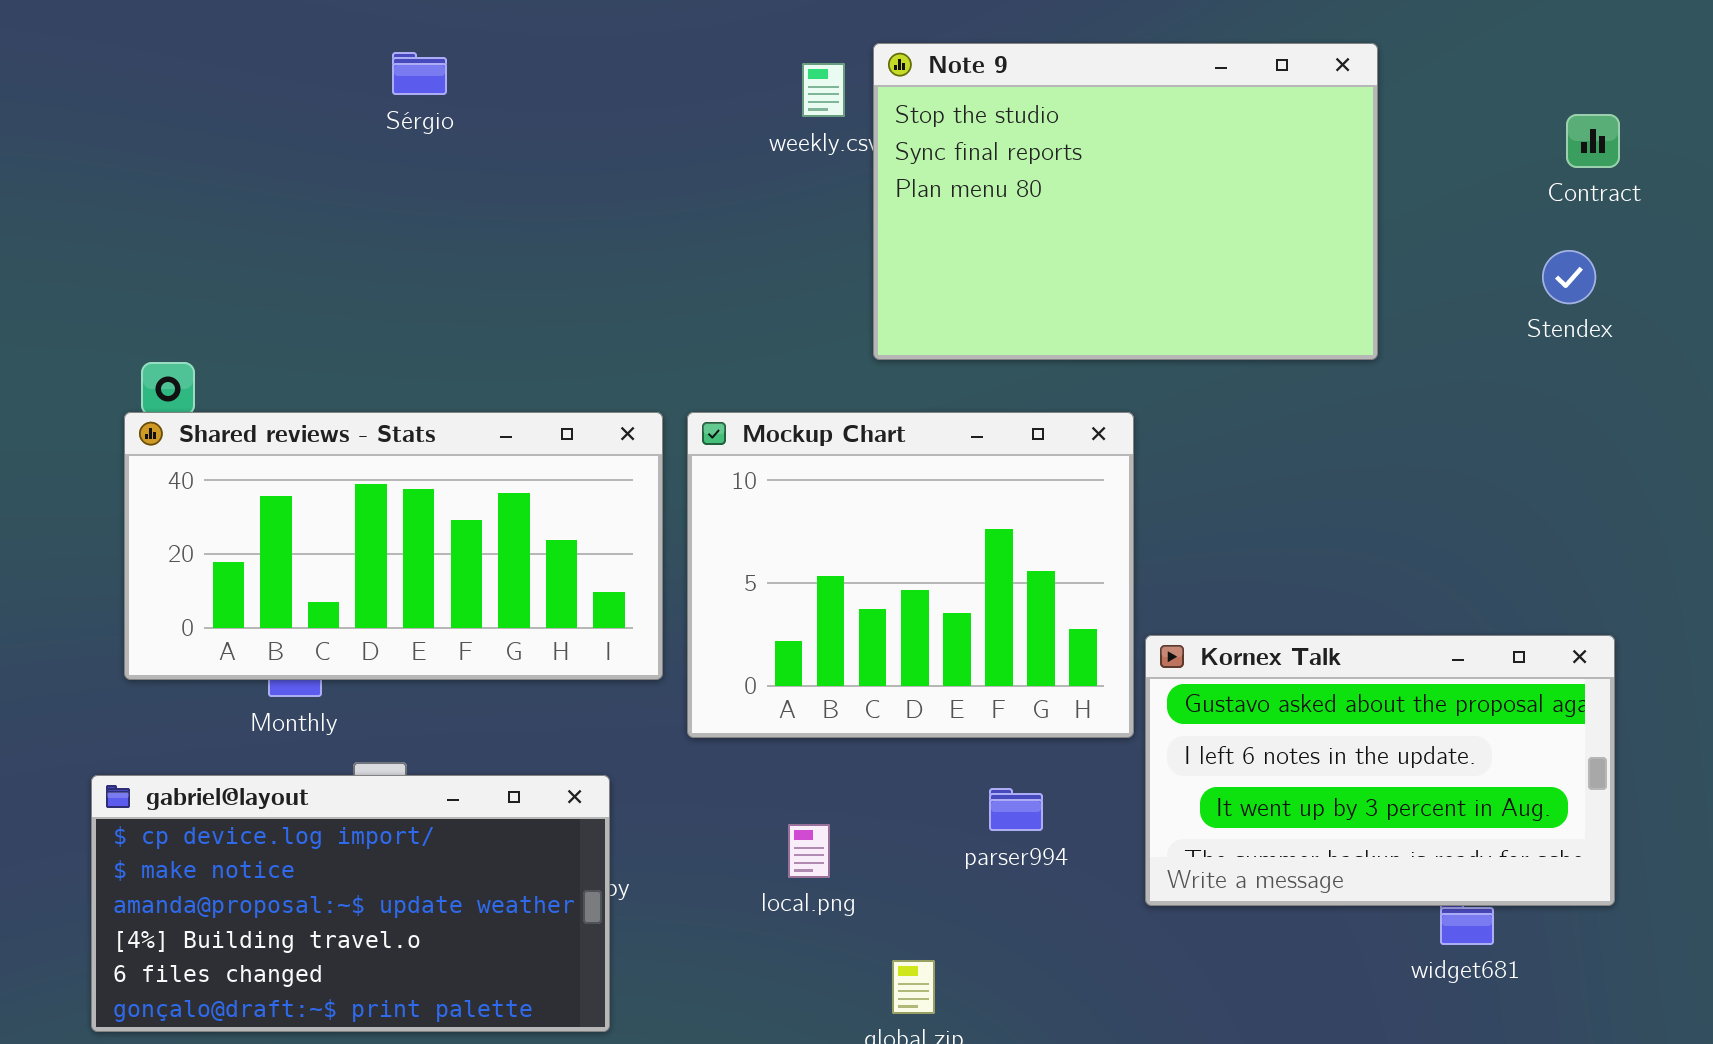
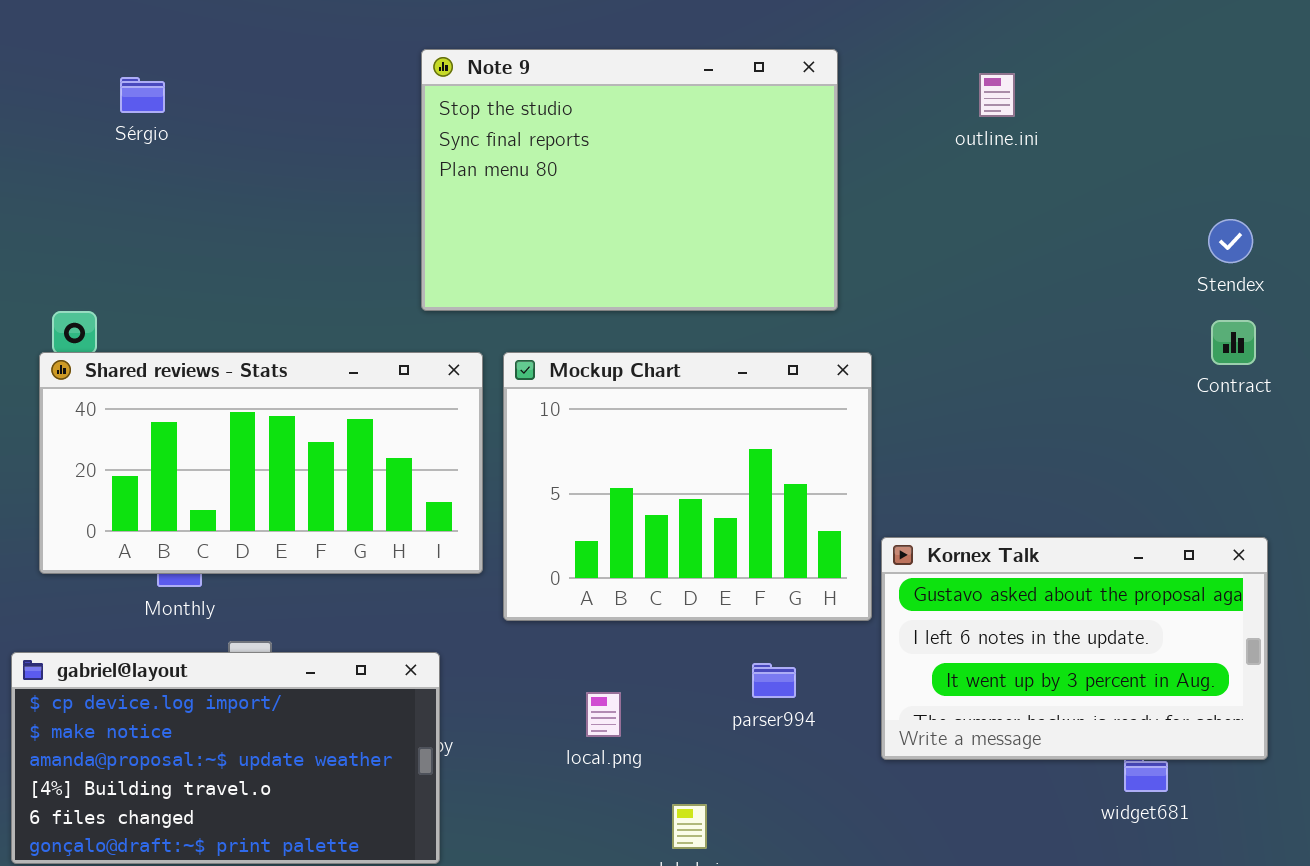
Note 9: [873,43,1378,360] -> [421,49,838,311], moved
Sérgio: [392,52,447,95] -> [120,77,165,113], moved
Contract: [1566,114,1620,168] -> [1211,320,1256,365], moved

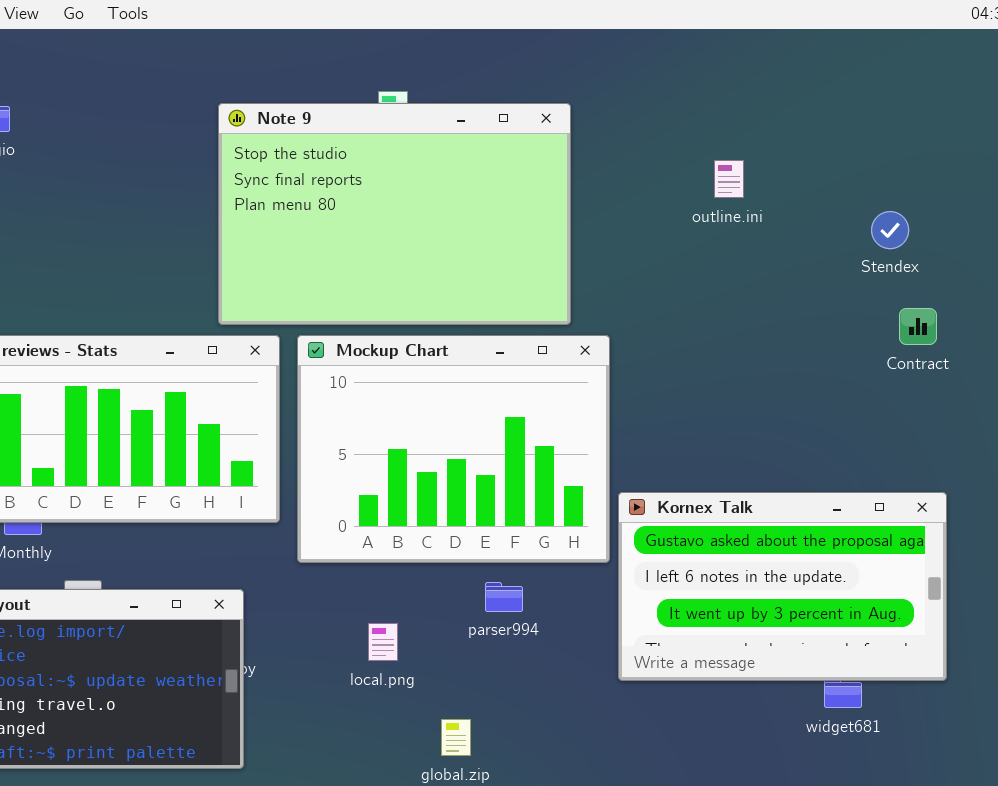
Note 9: [421,49,838,311] -> [218,103,571,325], moved
outline.ini: [979,73,1015,117] -> [714,160,744,198], moved
Stendex: [1208,219,1253,263] -> [871,211,909,249], moved
parser994: [752,663,796,698] -> [485,582,523,612], moved

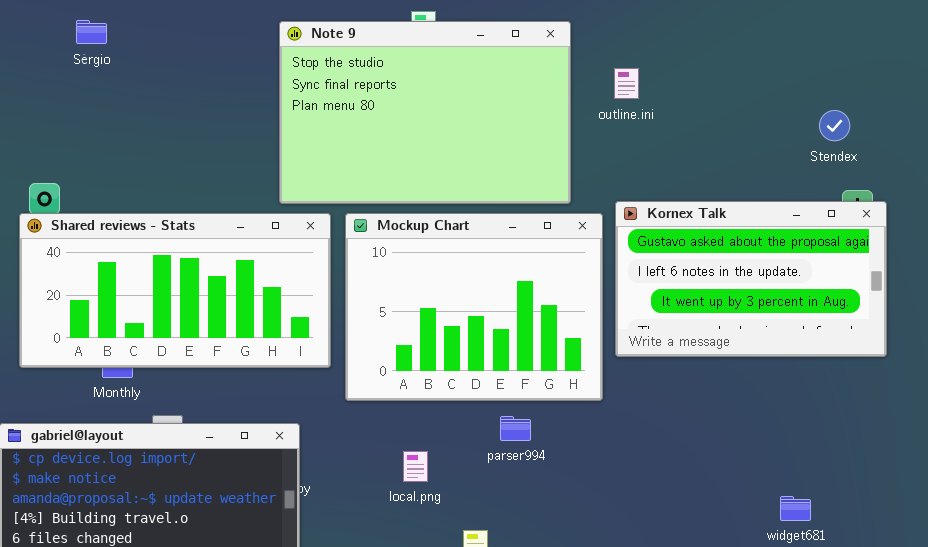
outline.ini: [714,160,744,198] -> [614,68,639,99], moved
Kornex Talk: [618,492,947,681] -> [615,201,887,357], moved

